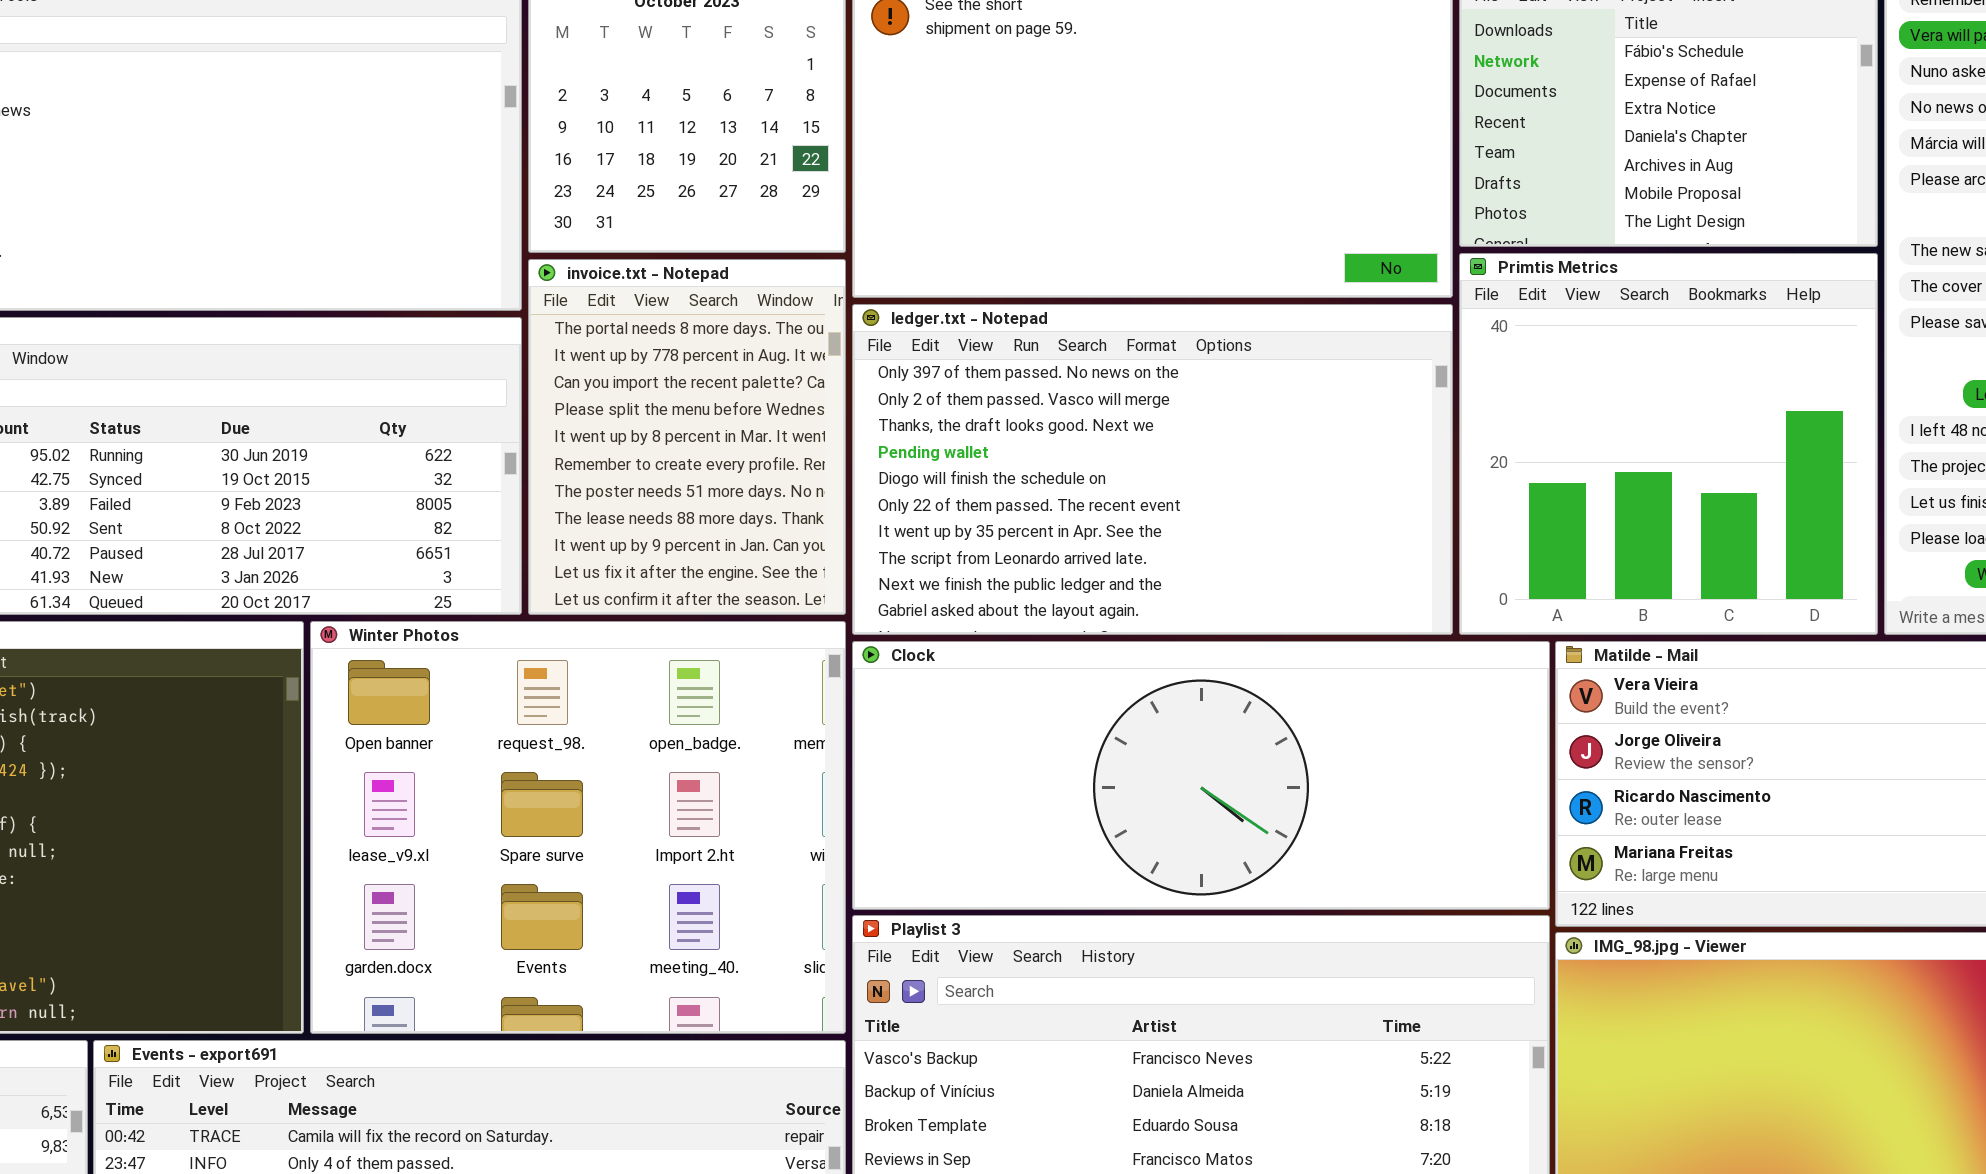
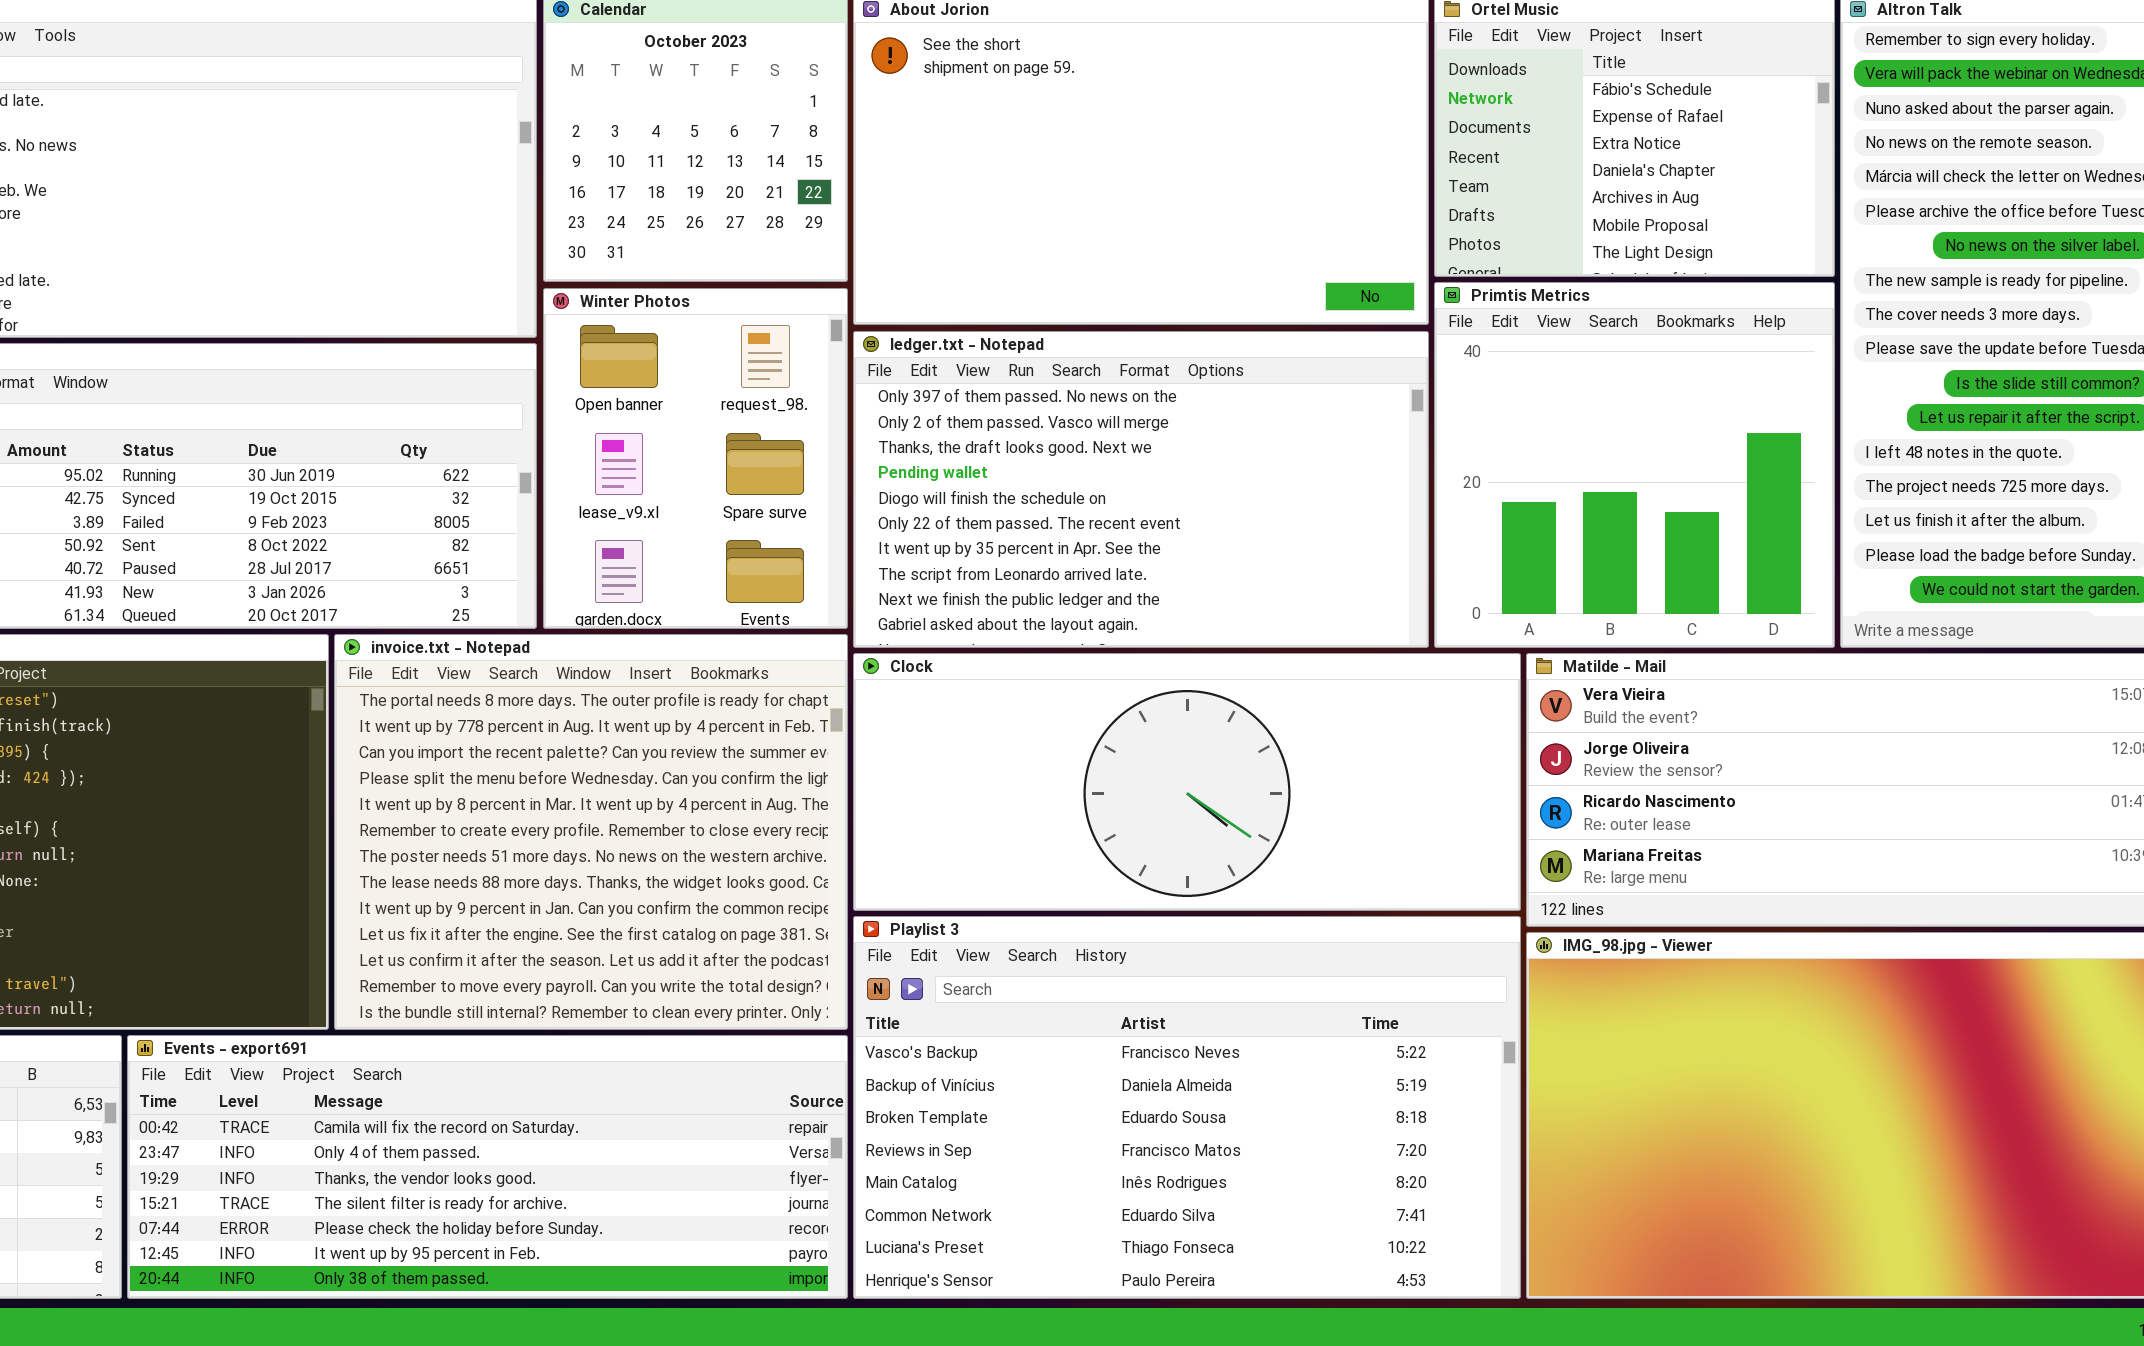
invoice.txt - Notepad: [528,259,846,615] -> [334,634,848,1030], moved, resized
Winter Photos: [310,621,846,1034] -> [543,288,848,629], moved, resized

